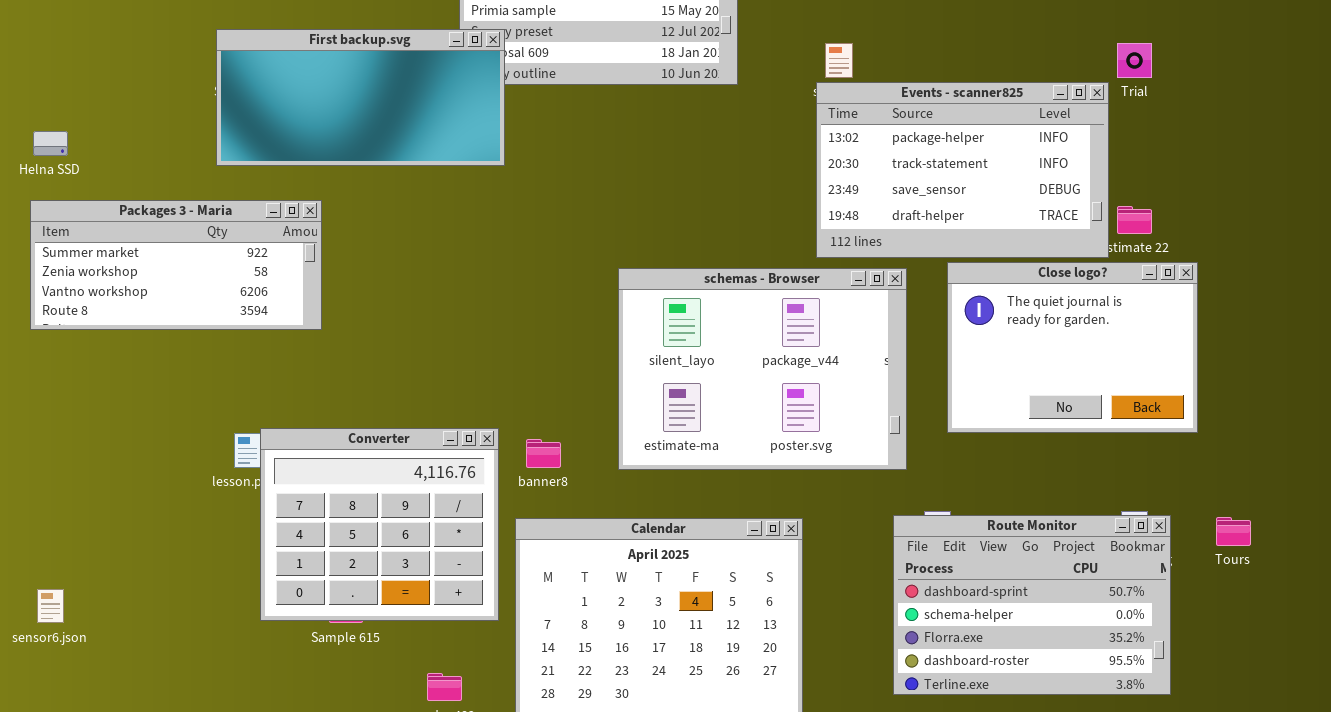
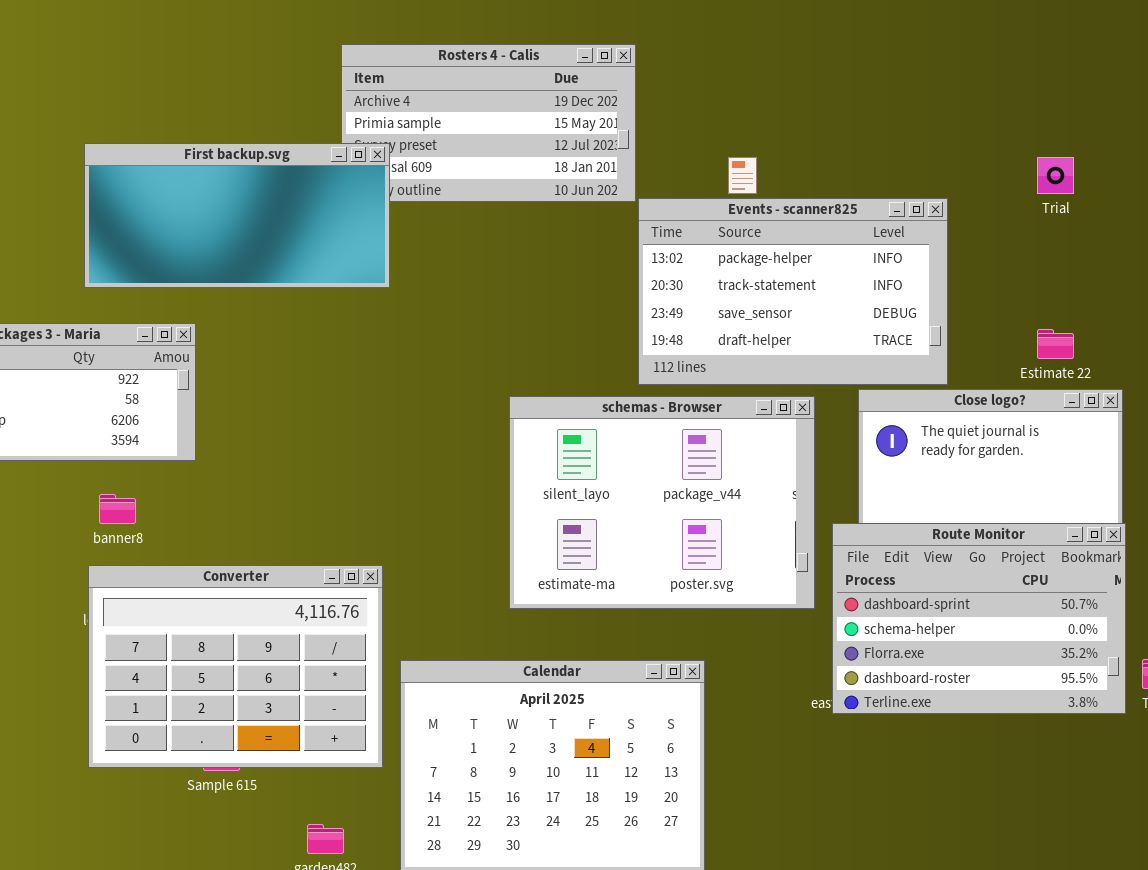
Events - scanner825: [816,82,1109,258] -> [638,198,948,385], moved
Converter: [260,428,499,621] -> [88,565,383,768], resized
banner8: [526,439,561,468] -> [99,494,136,524], moved
Route Monitor: [893,515,1171,695] -> [832,523,1126,714], moved

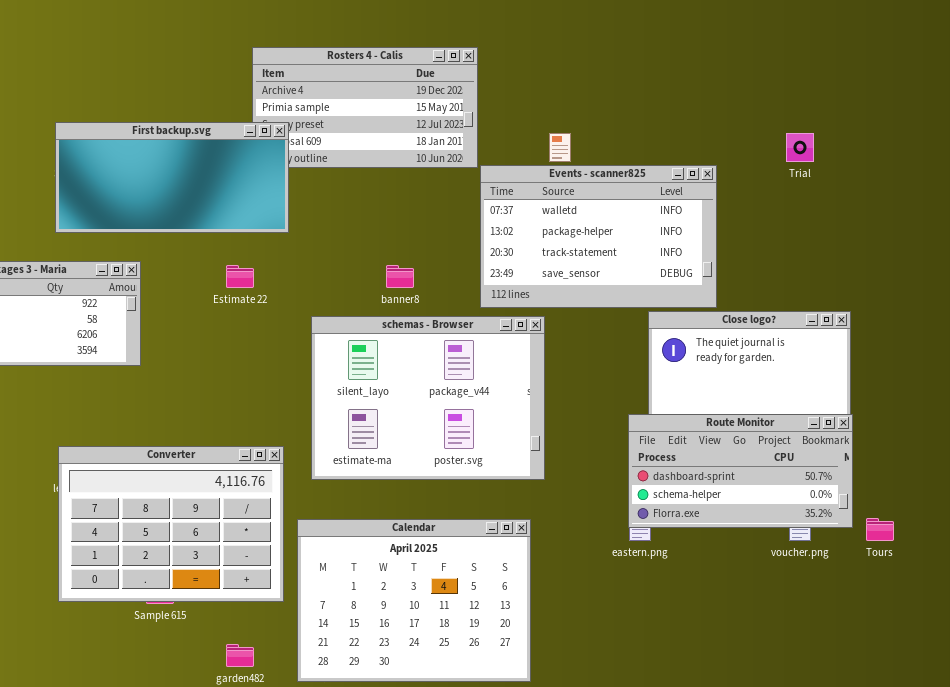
Events - scanner825: [638,198,948,385] -> [480,165,717,308], scrolled up 1 row
Estimate 22: [1037,329,1074,359] -> [226,265,254,288], moved
schemas - Browser: [509,396,815,609] -> [311,316,545,480], moved
banner8: [99,494,136,524] -> [386,265,414,288], moved
Route Monitor: [832,523,1126,714] -> [628,414,853,528], resized

